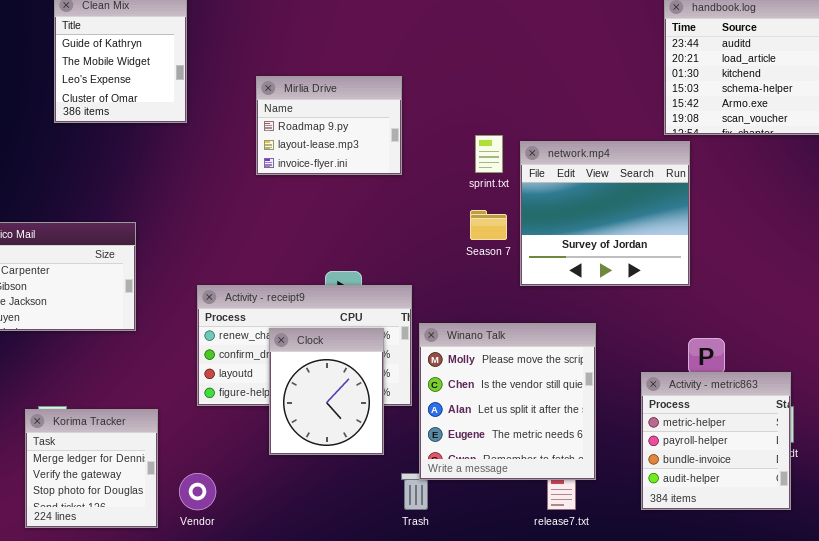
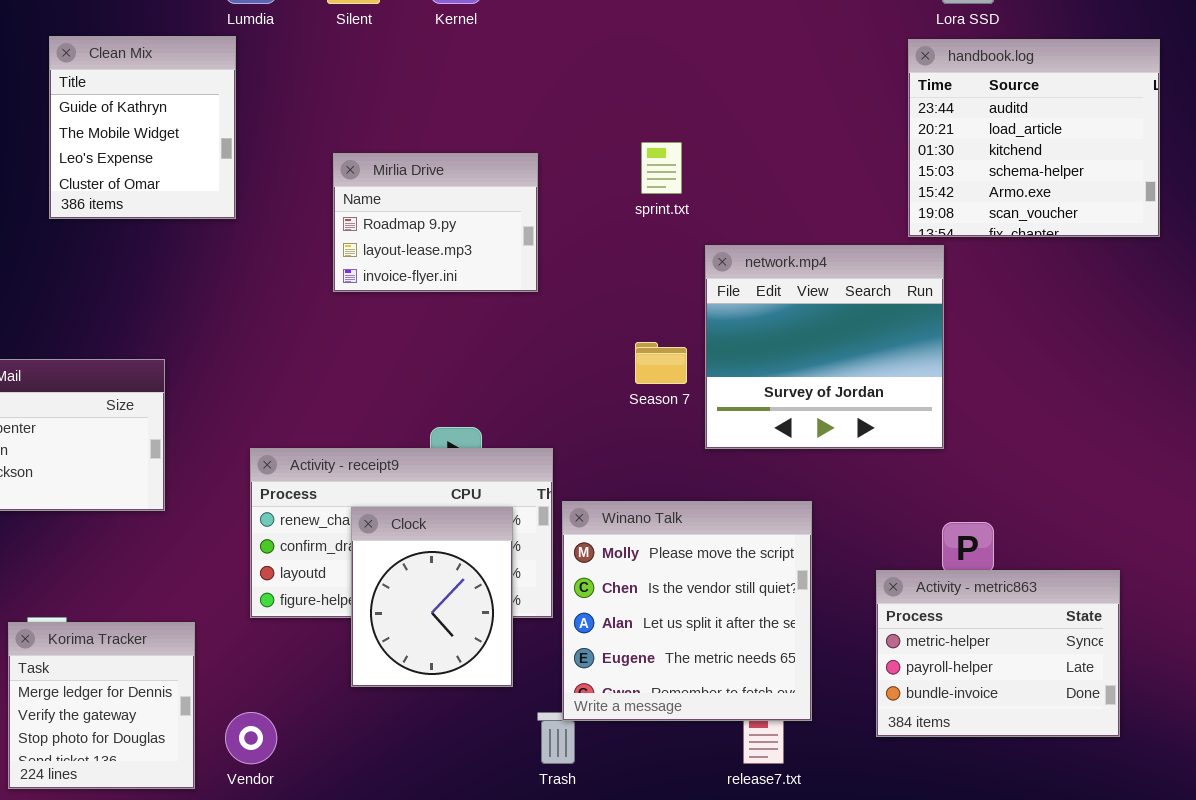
sprint.txt: [475,135,503,173] -> [641,142,682,194], moved
Activity - metric863: [641,372,791,510] -> [876,570,1120,737], resized

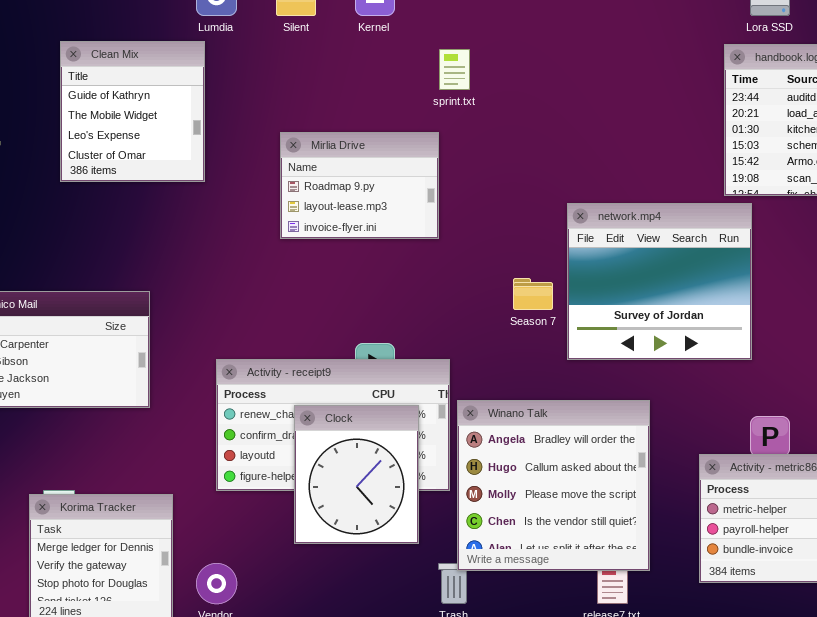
sprint.txt: [641,142,682,194] -> [439,49,470,90], moved
Winano Talk: [562,501,812,721] -> [457,400,650,571], scrolled up 2 rows

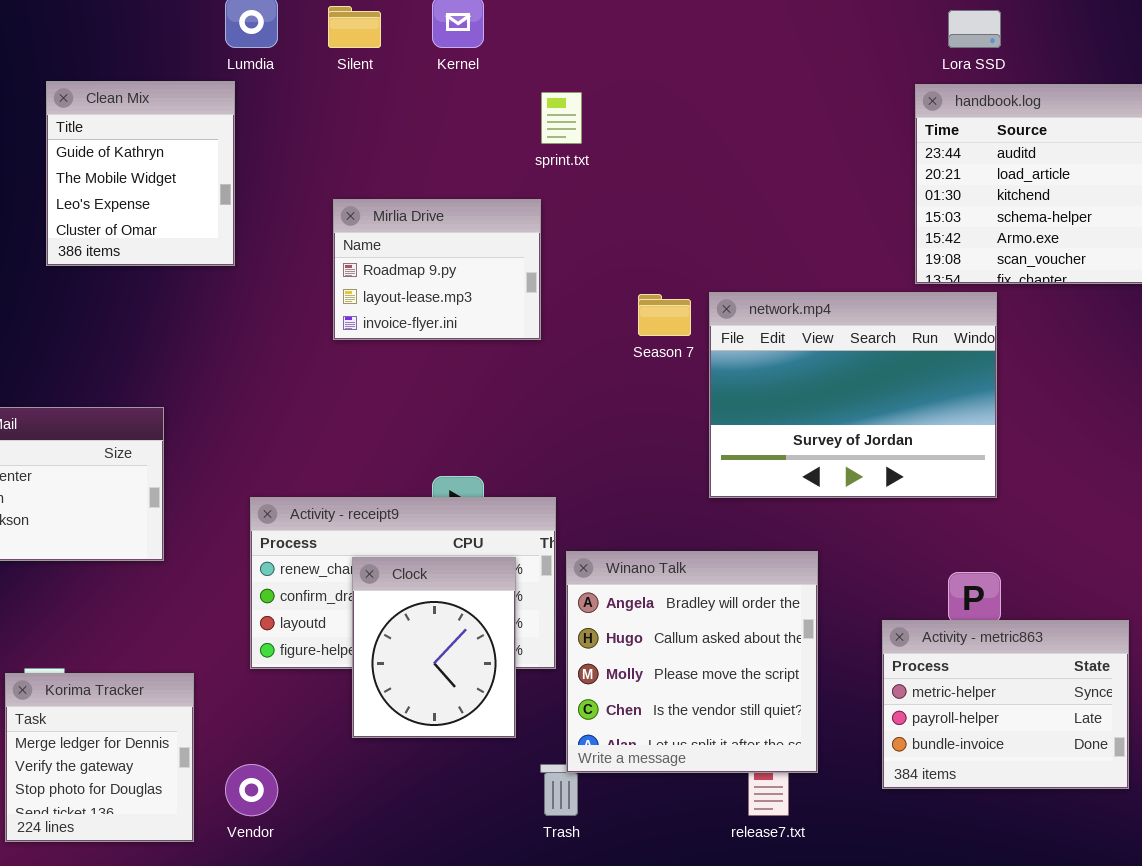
network.mp4: [567,203,752,360] -> [709,292,997,498], resized
Season 7: [513,278,553,310] -> [638,294,691,336], moved

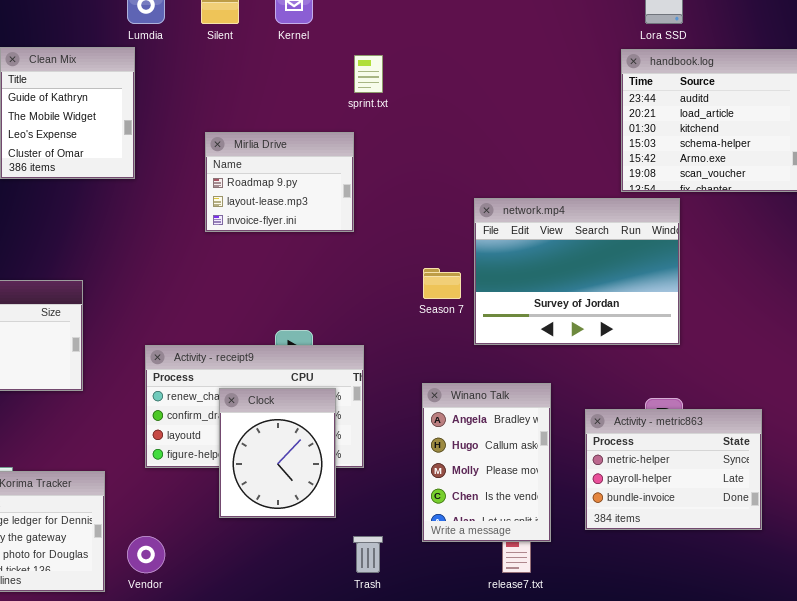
Season 7: [638,294,691,336] -> [423,268,461,299], moved
Winano Talk: [566,551,818,773] -> [422,383,551,542], resized
Activity - metric863: [882,620,1129,789] -> [585,409,762,530], moved

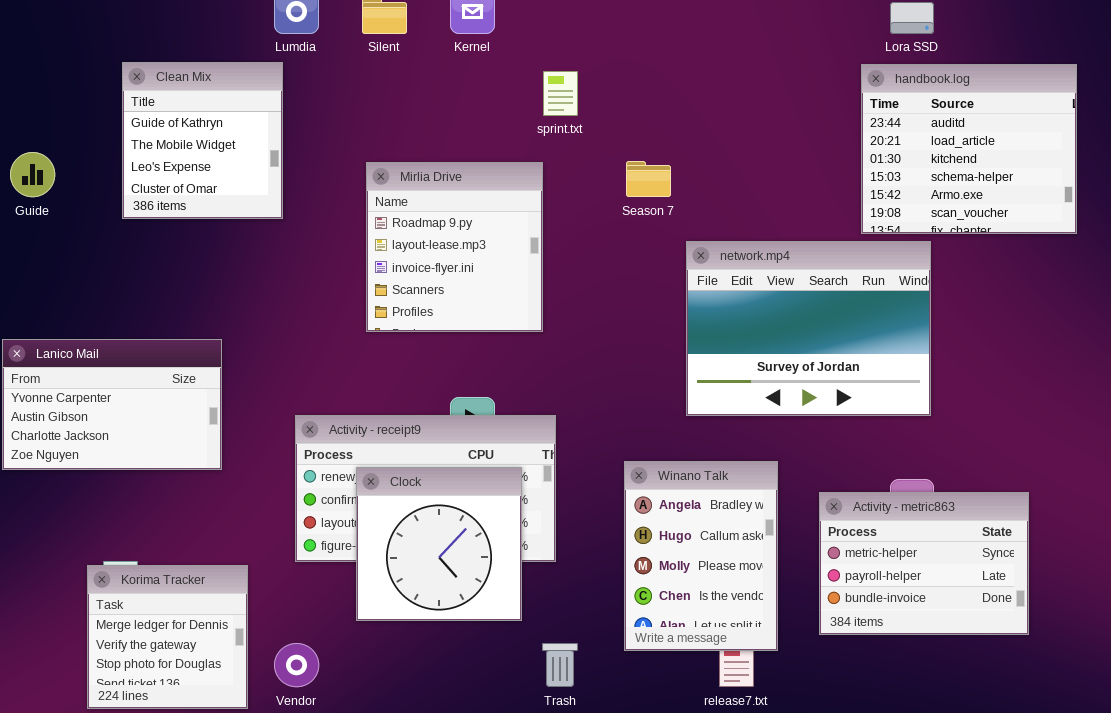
Mirlia Drive: [205,132,354,232] -> [366,162,543,332], resized
Season 7: [423,268,461,299] -> [626,161,671,197], moved
Clock: [219,388,336,518] -> [356,467,522,621], resized

